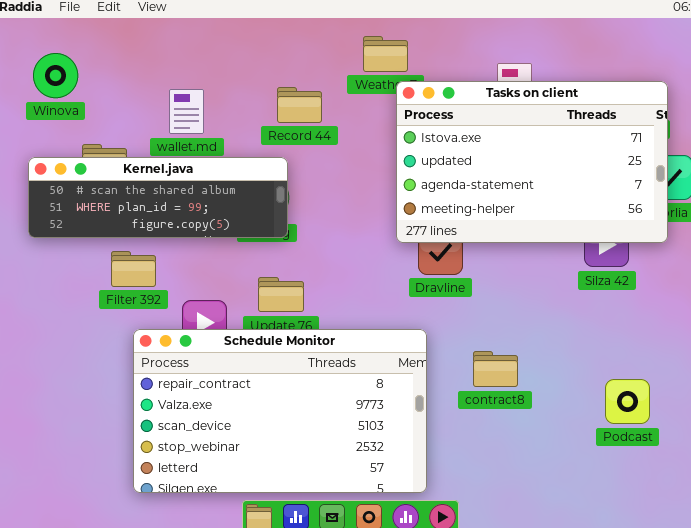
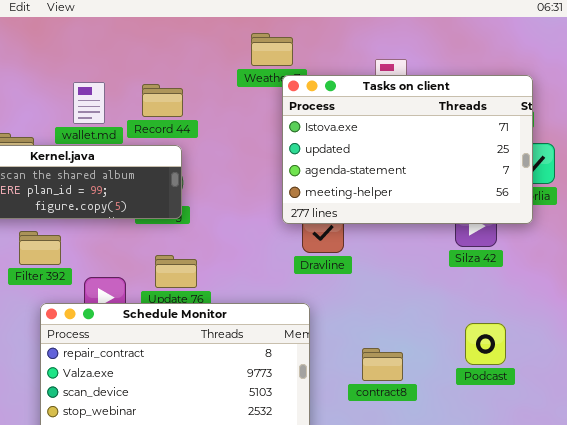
Record 44: [277,87,322,123] -> [142,84,183,117], moved
contract8: [473,351,518,387] -> [362,348,403,381], moved
Podcast: [605,379,650,424] -> [465,323,506,365], moved

